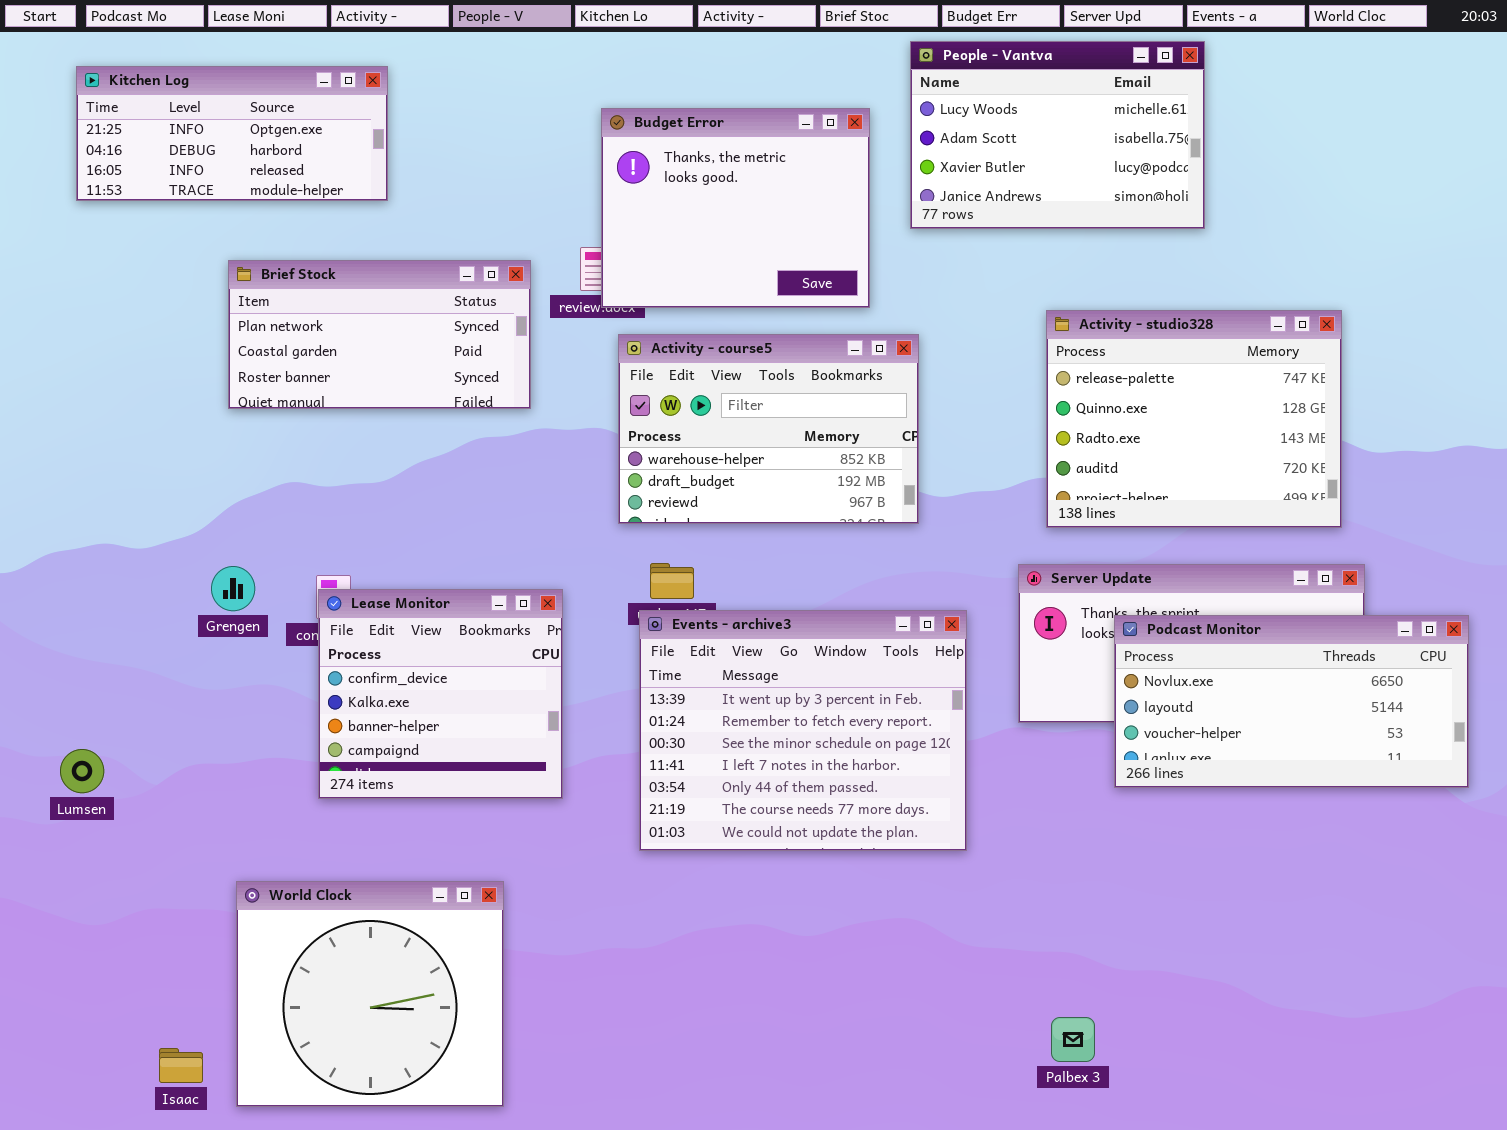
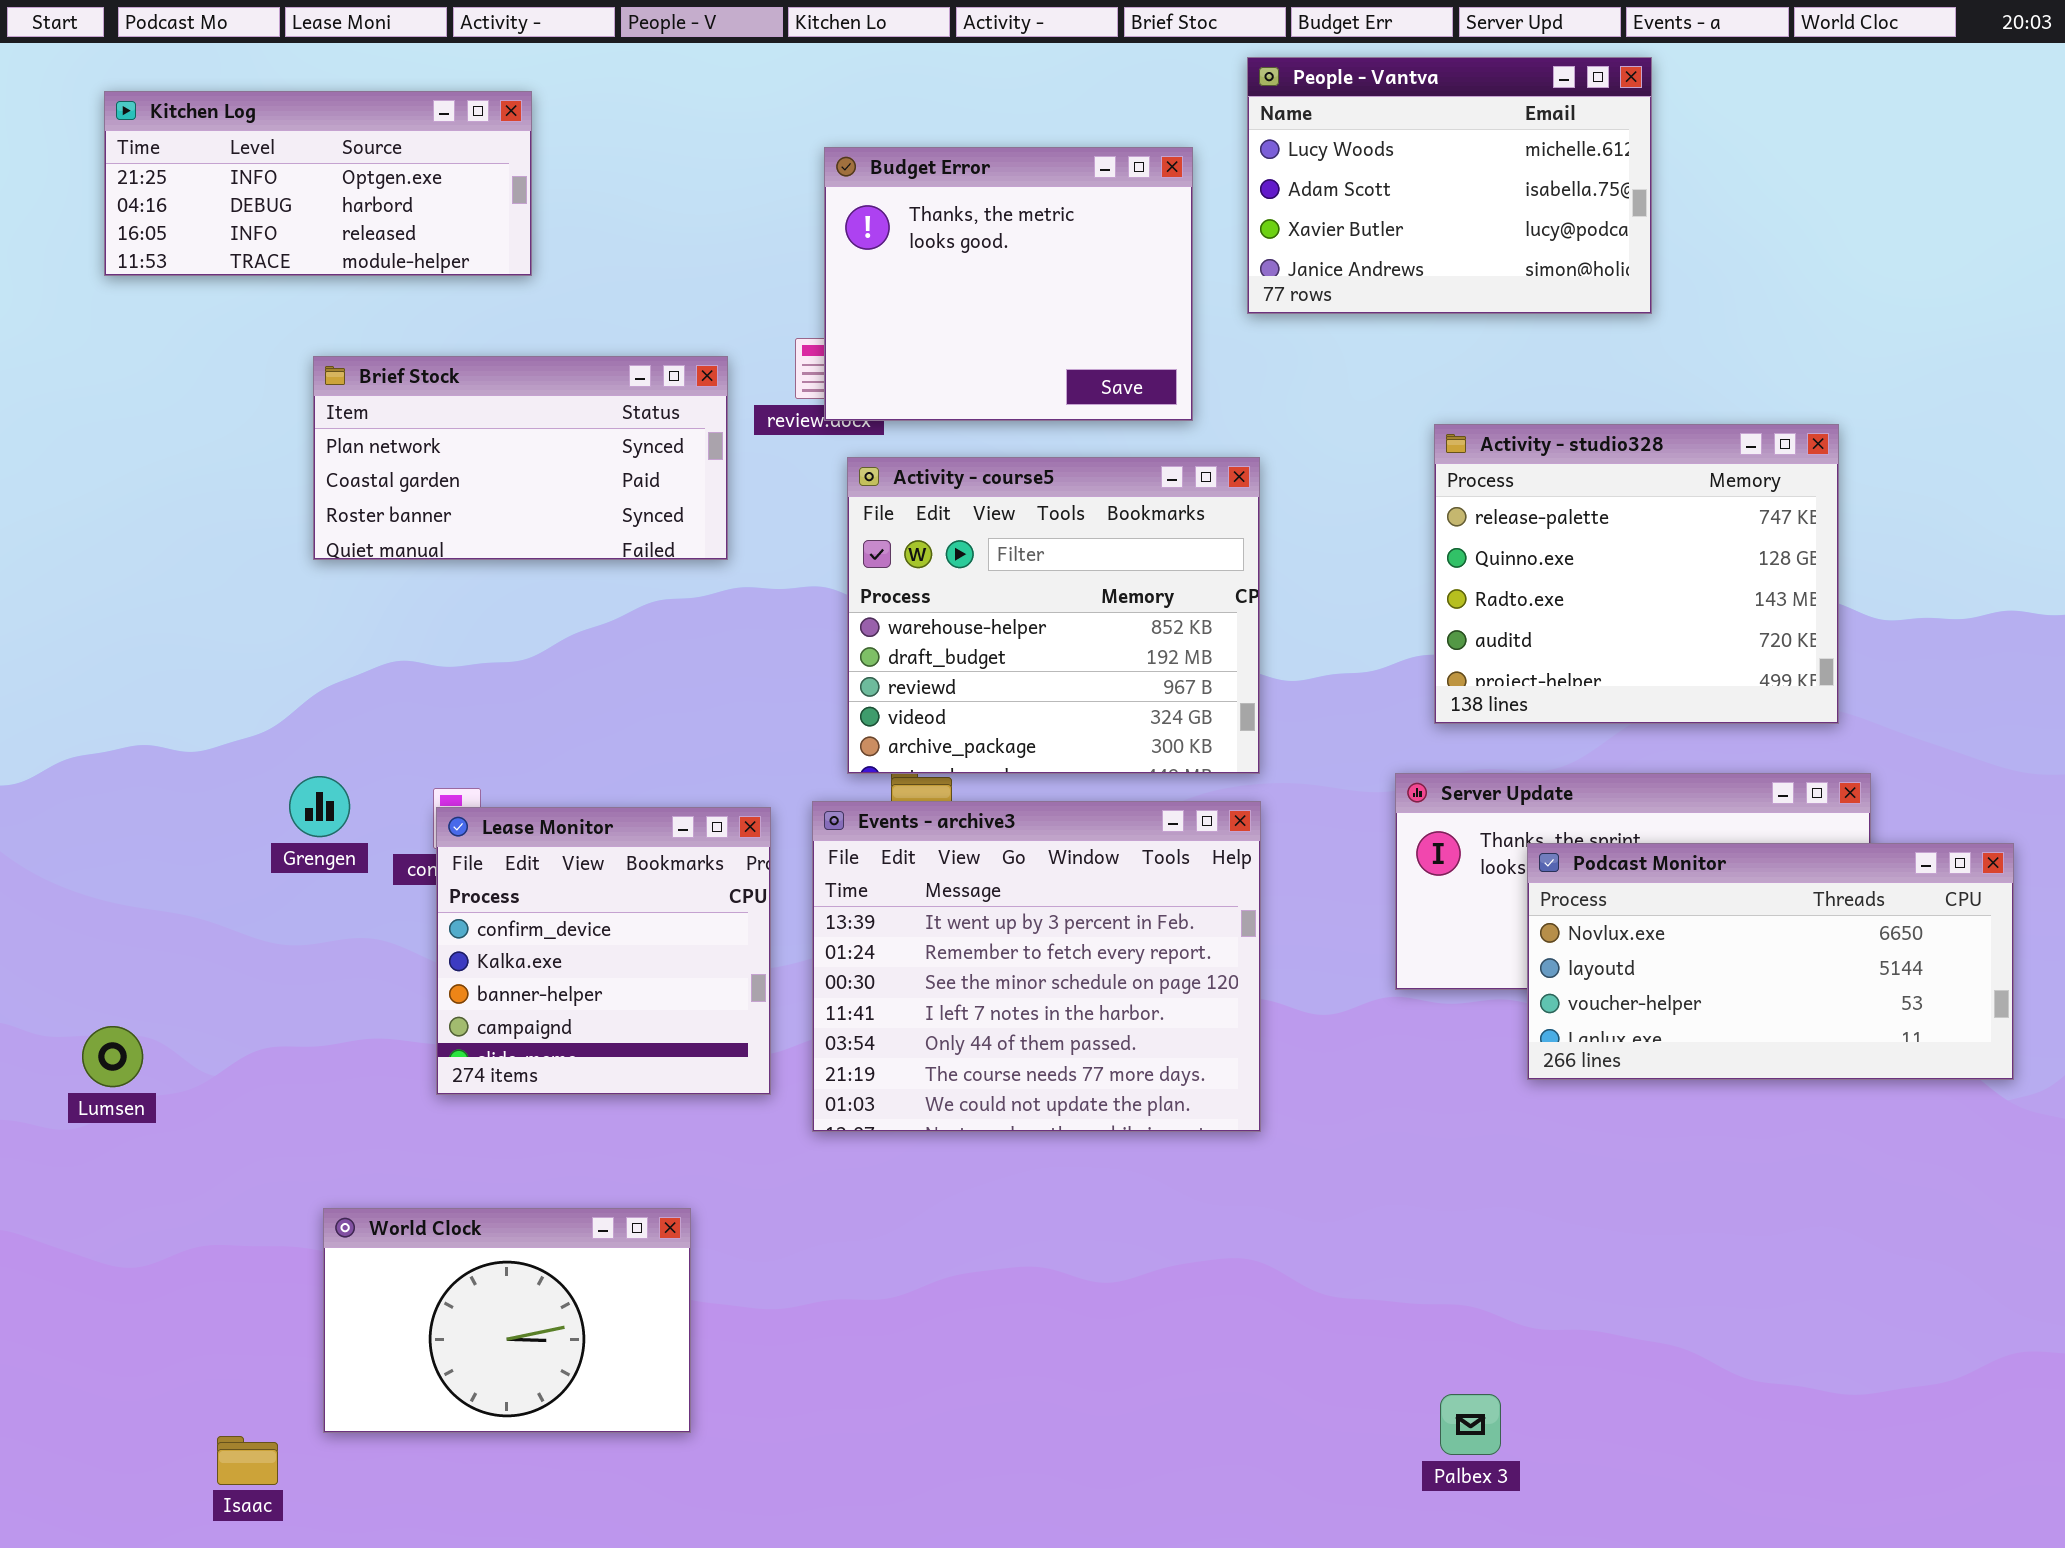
Activity - course5: [618,334,919,524] -> [847,457,1260,774], resized
Events - archive3: [639,610,967,851] -> [812,801,1261,1132], moved
World Clock: [236,881,504,1107] -> [323,1208,691,1433], resized

